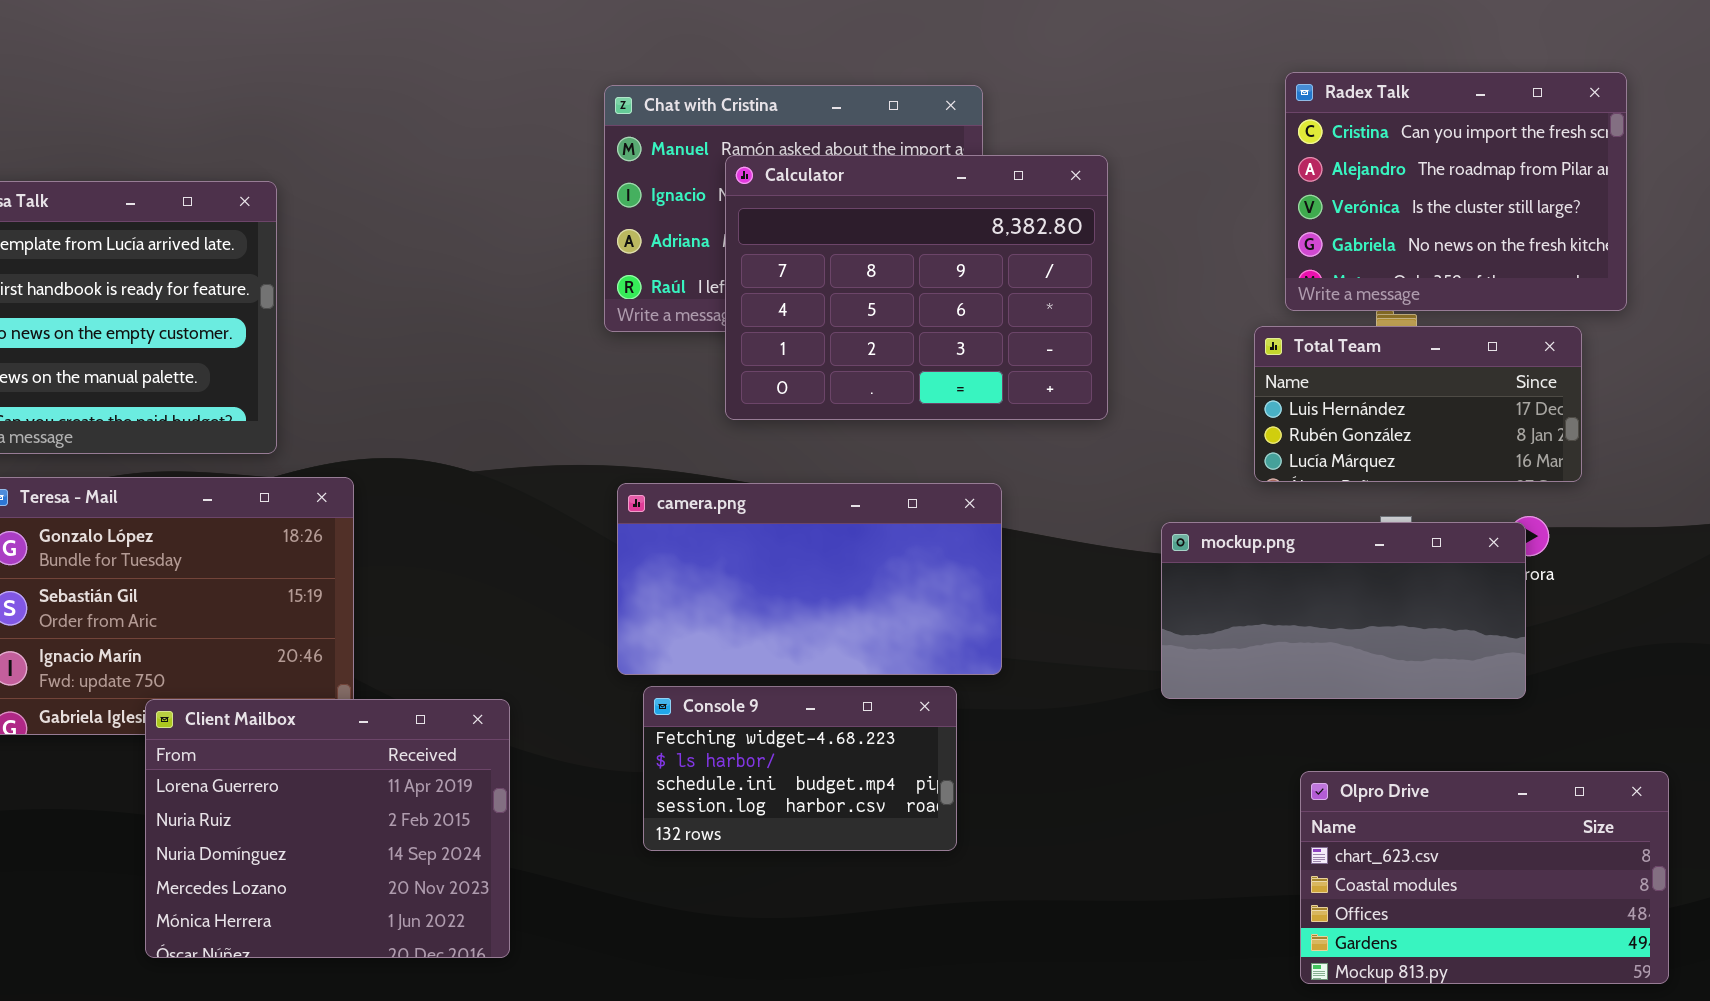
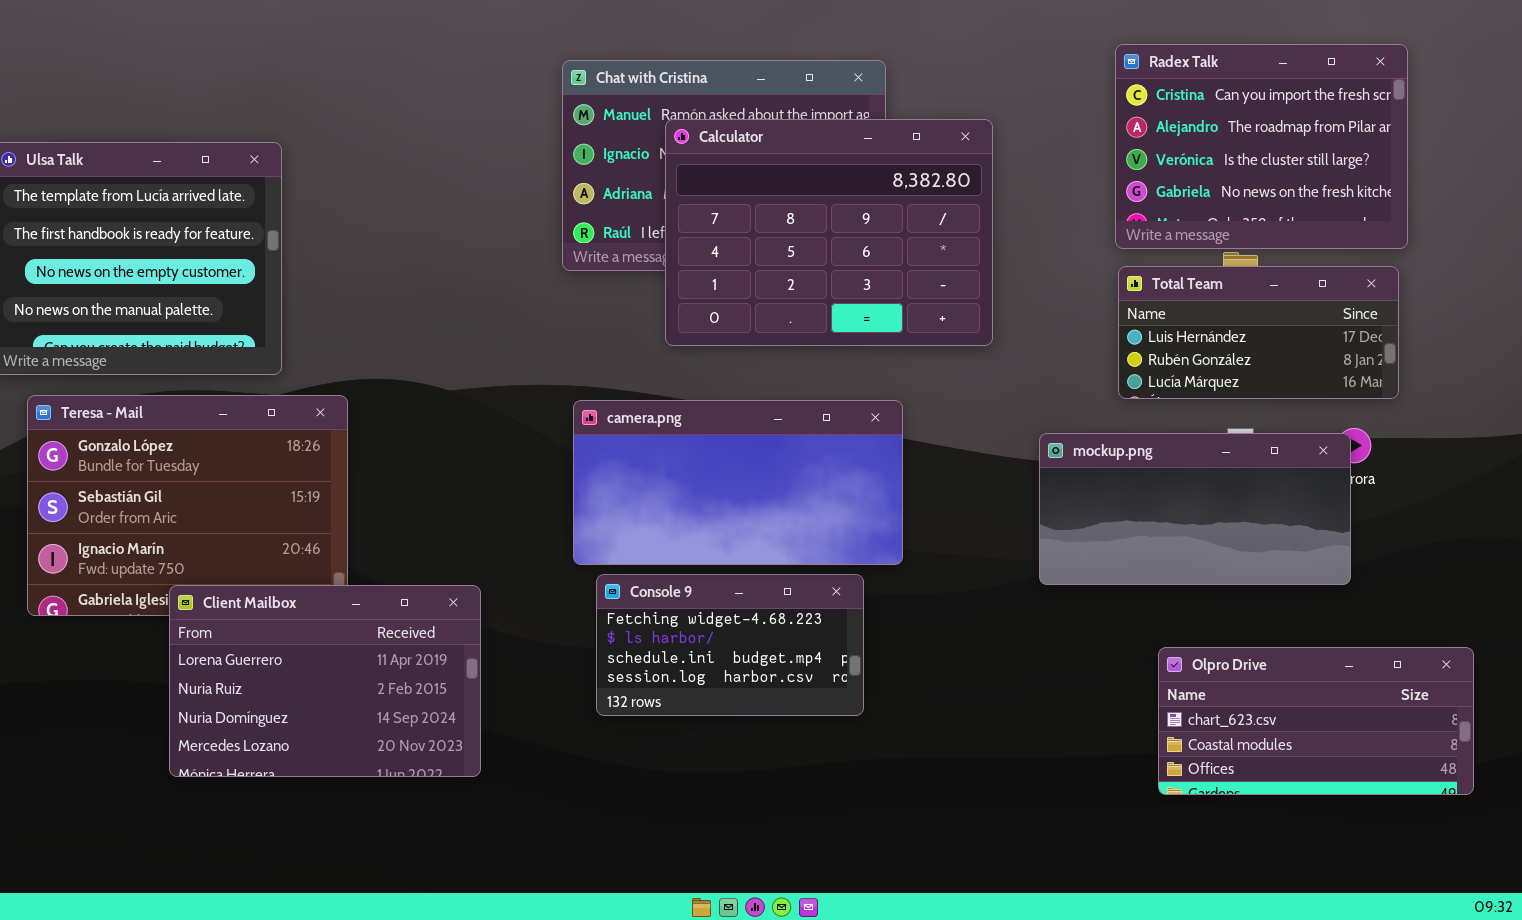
Radex Talk: [1285,72,1627,311] -> [1115,44,1408,249], moved
Client Mailbox: [145,699,510,958] -> [169,585,481,777], resized
Olpro Drive: [1300,771,1669,984] -> [1158,647,1474,795], resized

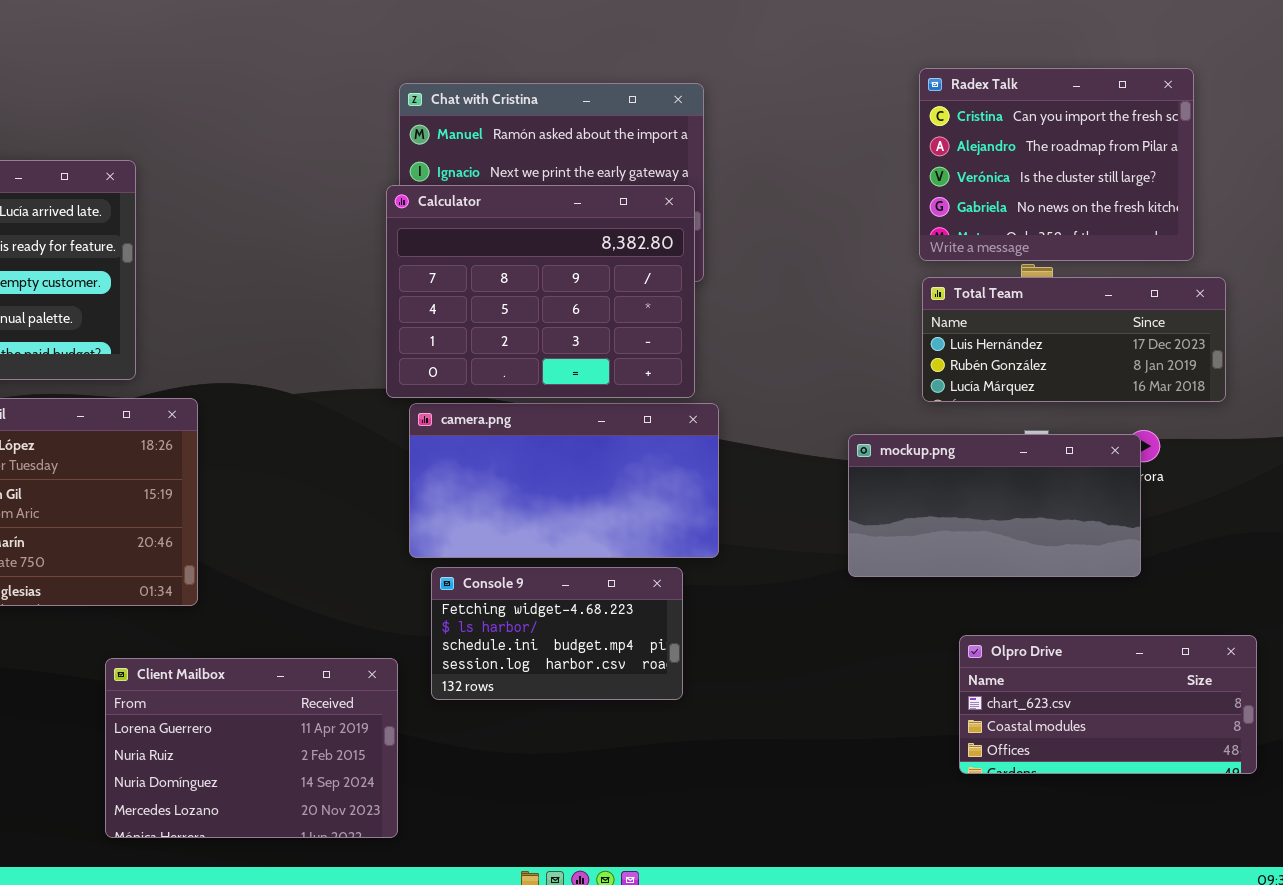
Calculator: [665,119,993,346] -> [386,185,695,398], moved
Total Team: [1118,266,1399,399] -> [922,277,1226,402], resized
Client Mailbox: [169,585,481,777] -> [105,658,398,838], moved

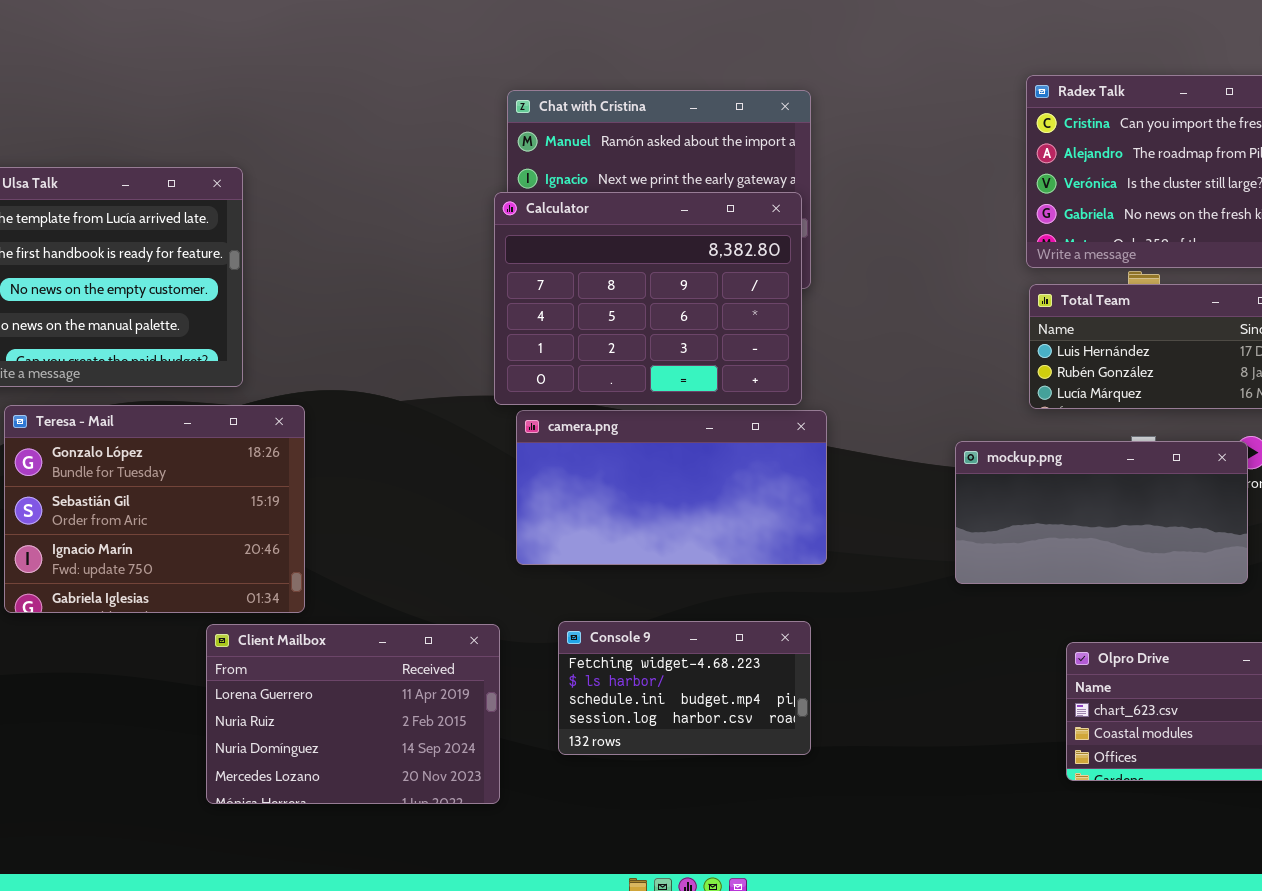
Console 9: [431,567,683,700] -> [558,621,811,755], moved
Client Mailbox: [105,658,398,838] -> [206,624,500,804], moved

